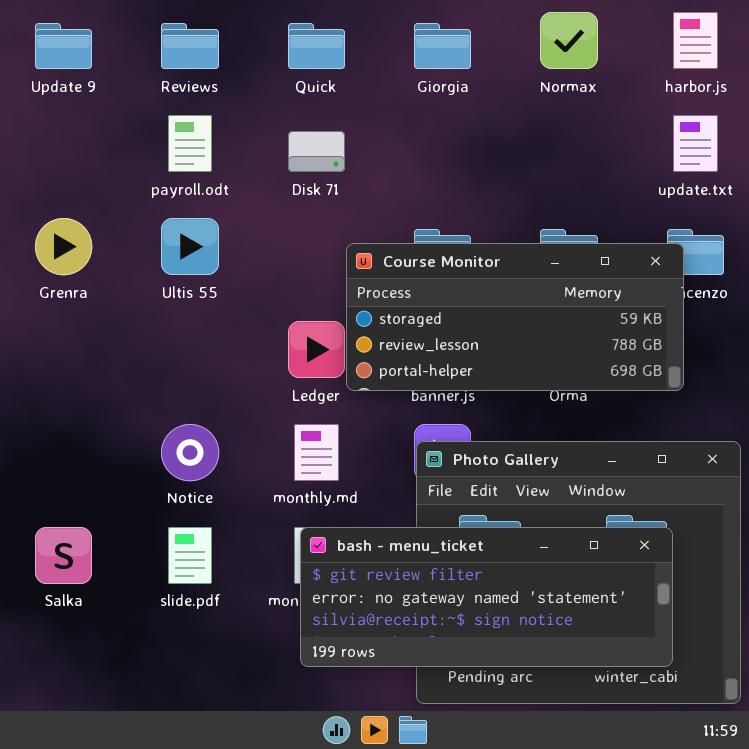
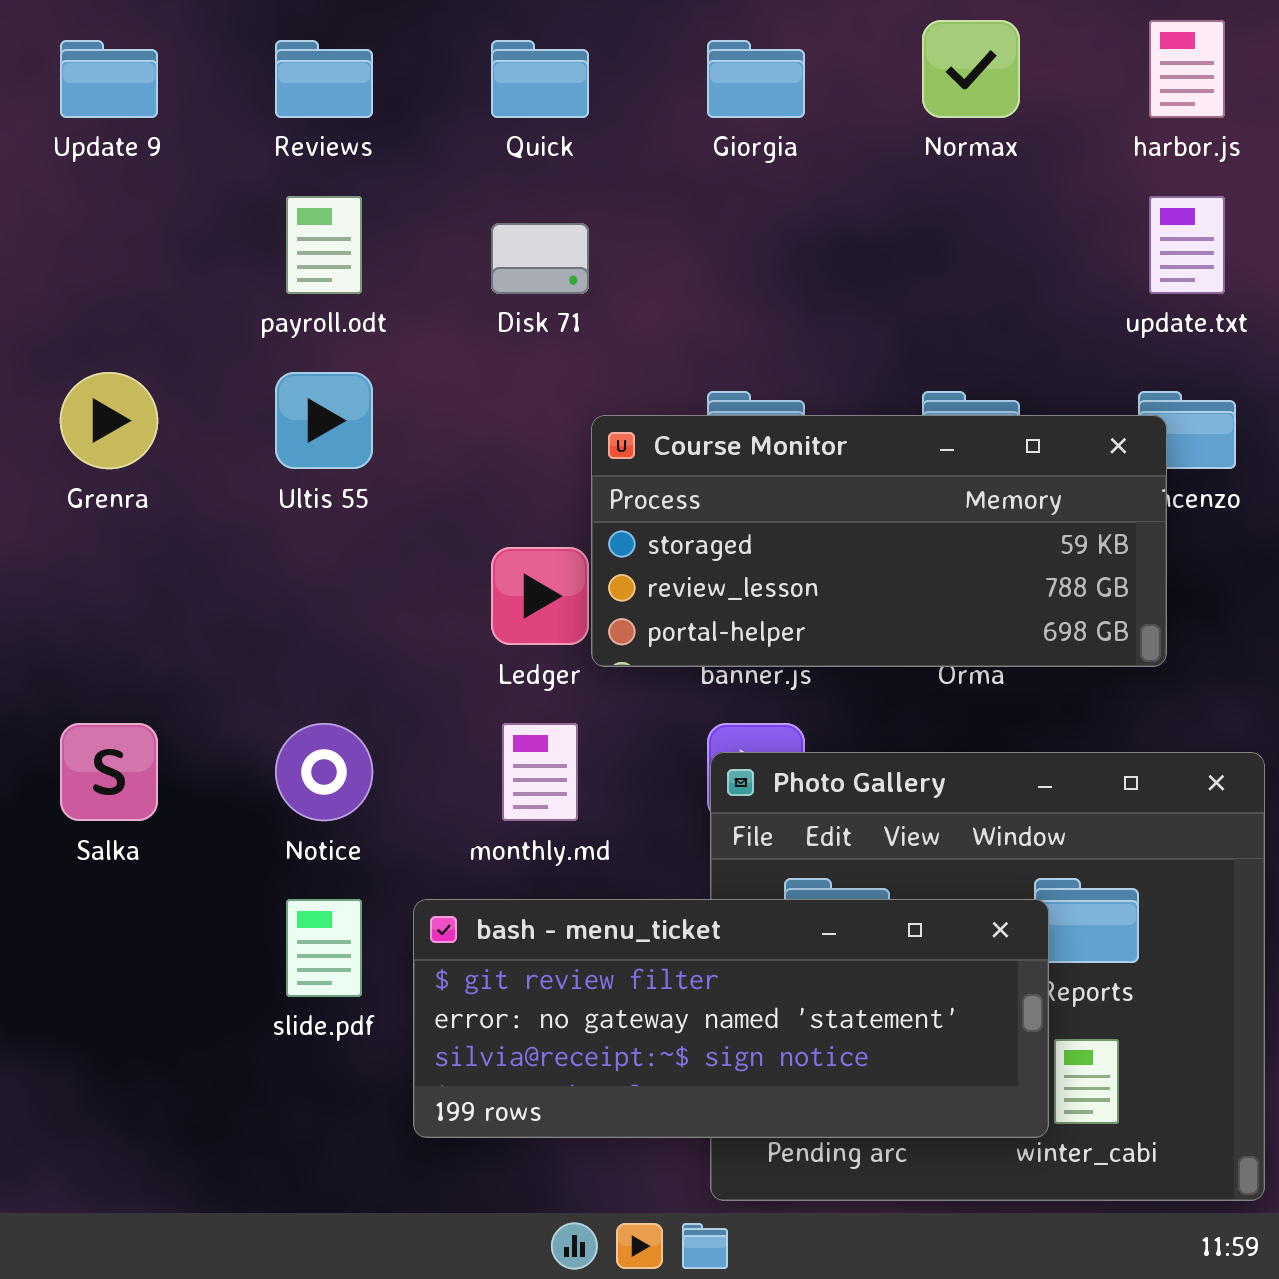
Salka: [35,527,92,584] -> [60,723,158,821], moved
bash - menu_ticket: [300,527,673,667] -> [413,899,1049,1138], moved

